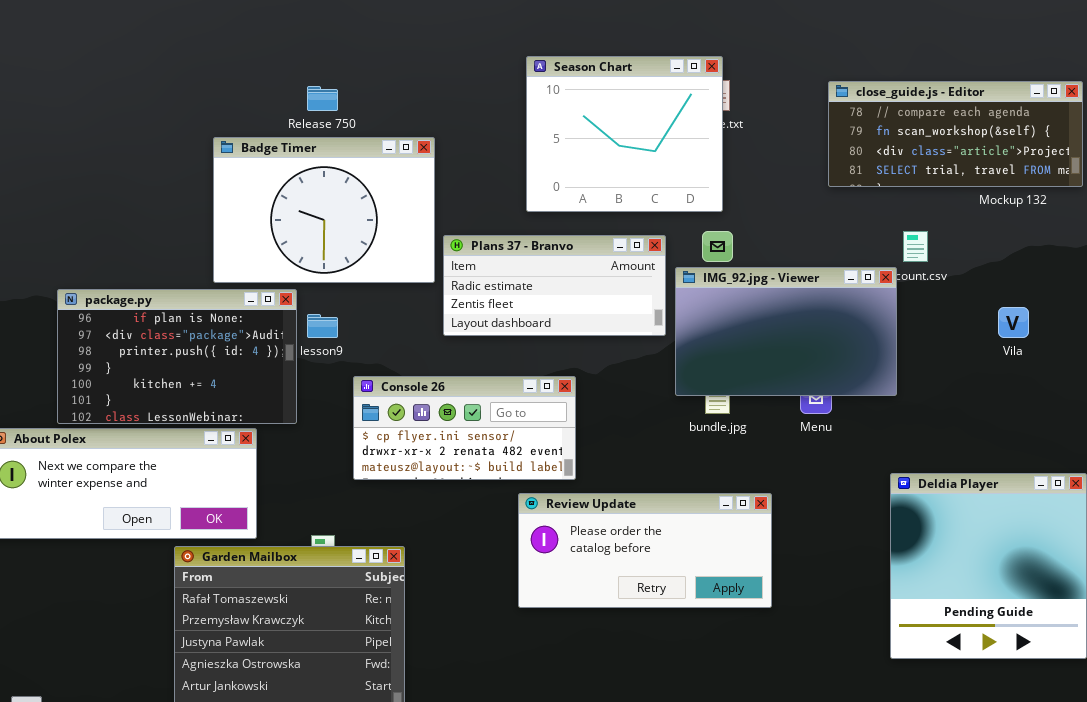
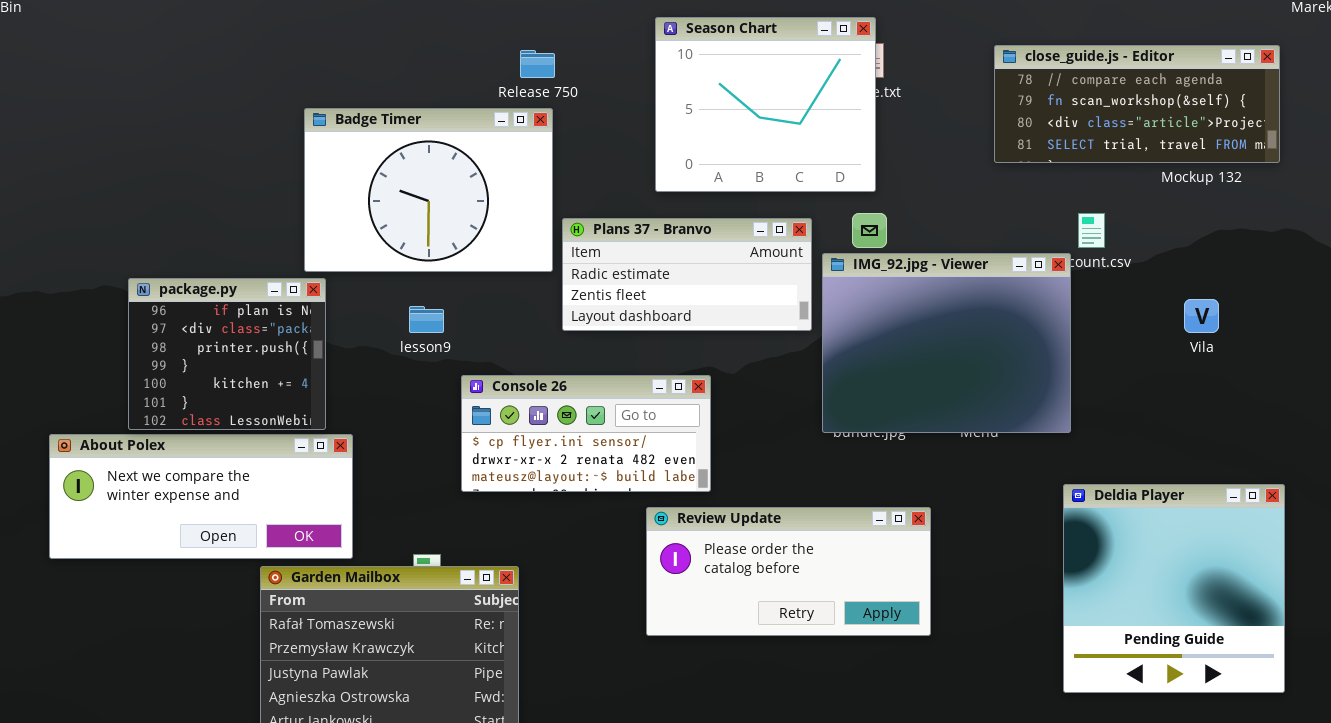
Release 750: [307,86,338,111] -> [520,50,555,78], moved
IMG_92.jpg - Viewer: [675,267,897,396] -> [822,253,1071,433], resized
package.py: [57,289,297,424] -> [128,278,326,430], resized

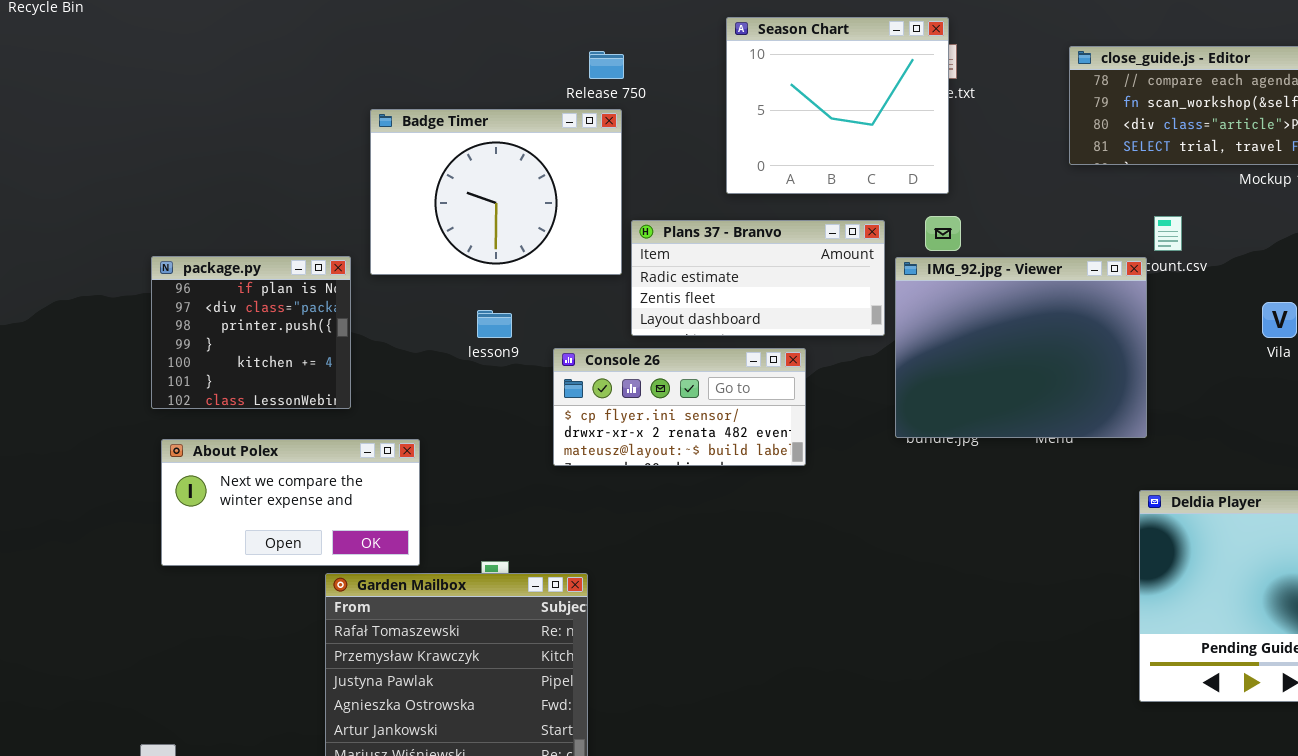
package.py: [128,278,326,430] -> [151,256,351,409], moved
Console 26: [461,375,711,492] -> [553,348,806,466], moved
About Polex: [49,434,353,559] -> [161,439,420,566], resized
Review Update: [646,507,931,636] -> none, closed

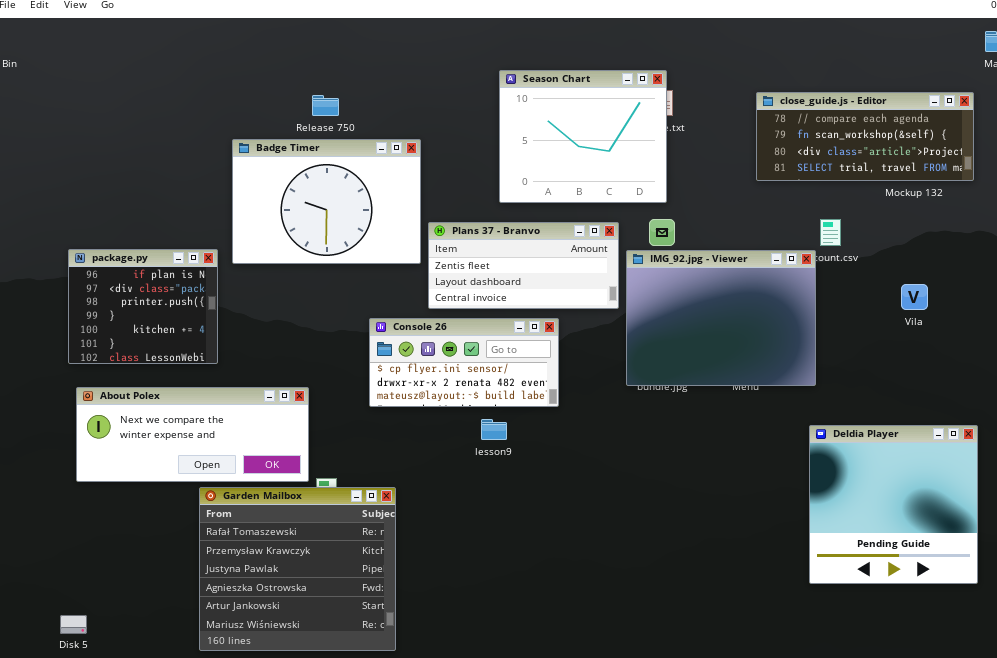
Release 750: [589,51,624,79] -> [312,95,339,116], moved
Plans 37 - Branvo: [631,220,885,336] -> [428,222,619,309], scrolled down 1 row
lesson9: [477,310,512,338] -> [481,419,507,440], moved
About Polex: [161,439,420,566] -> [76,387,309,482], resized

